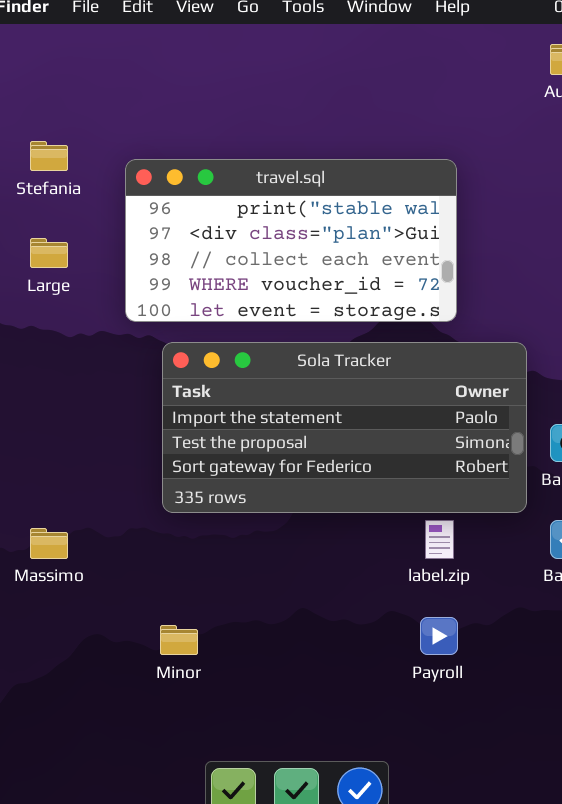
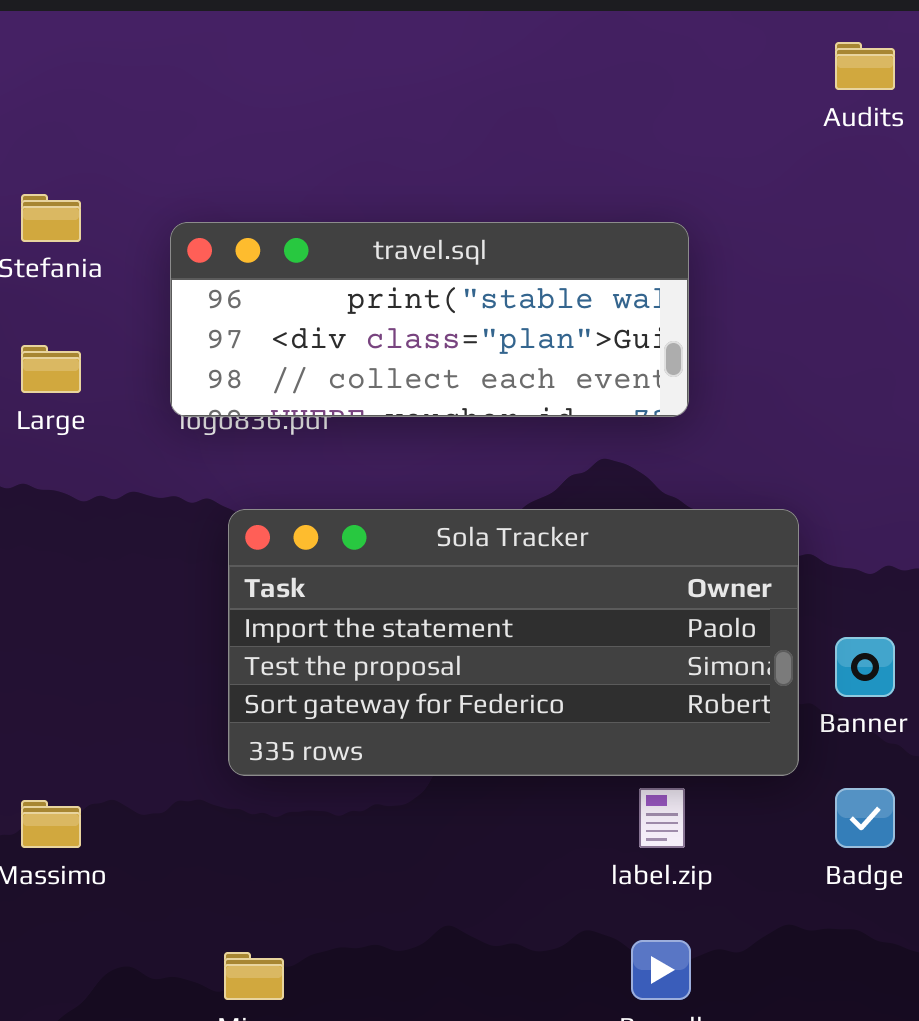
travel.sql: [125,159,457,322] -> [170,222,689,417], resized

